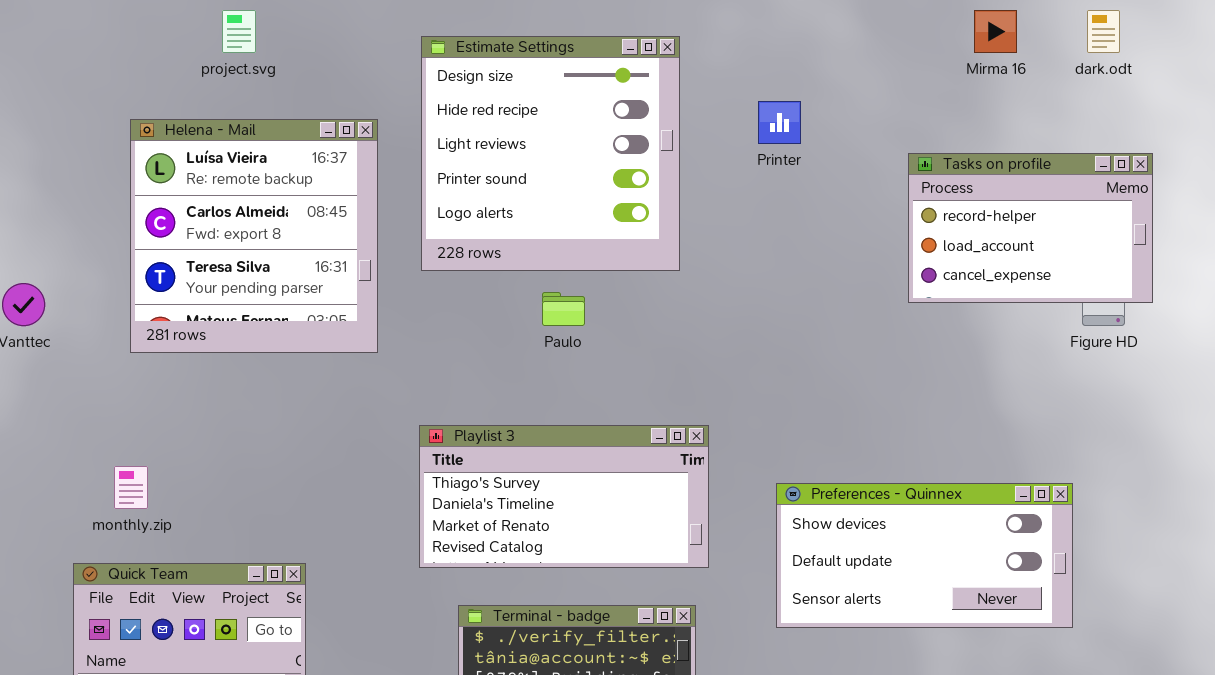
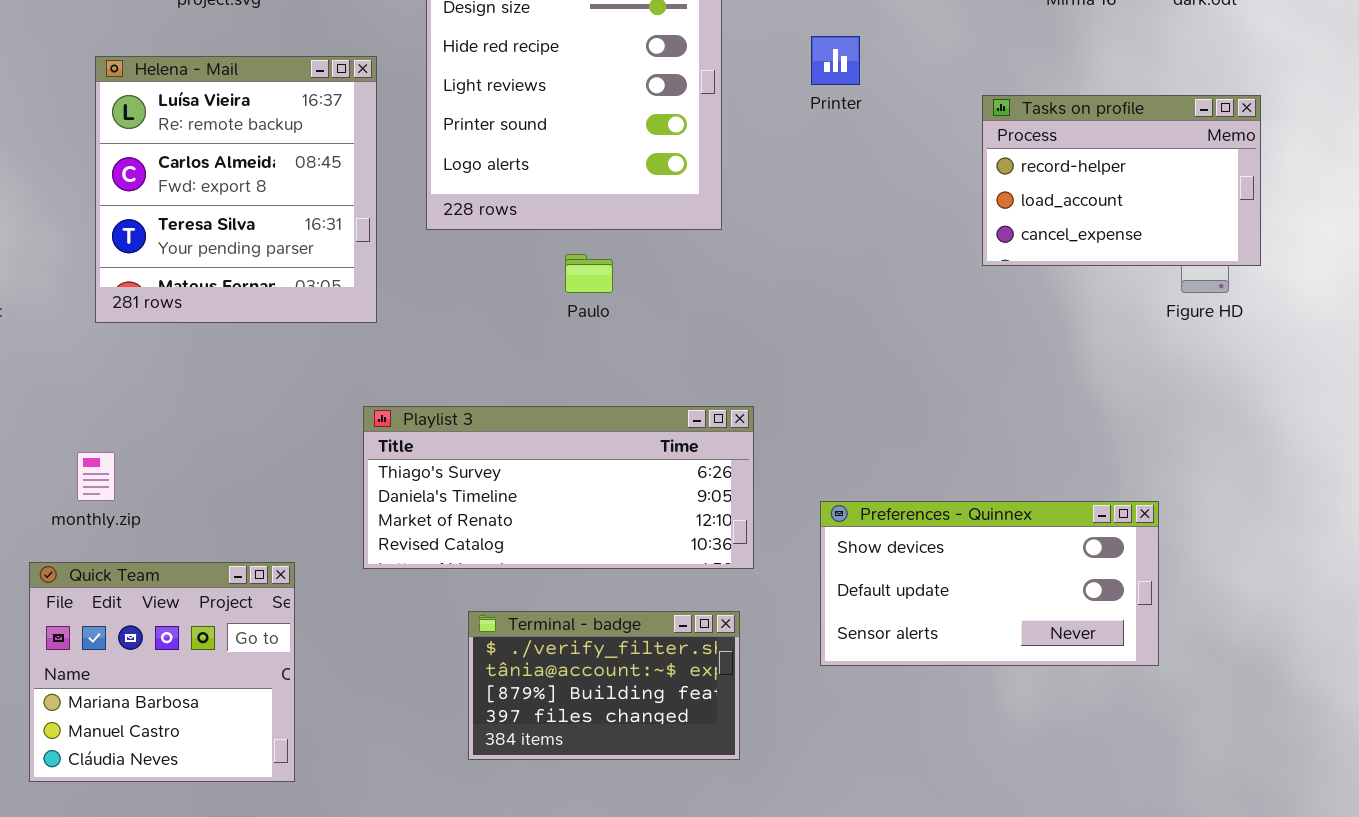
Playlist 3: [419,425,709,568] -> [363,406,754,569], resized
Preferences - Quinnex: [776,483,1073,628] -> [820,501,1159,666], moved

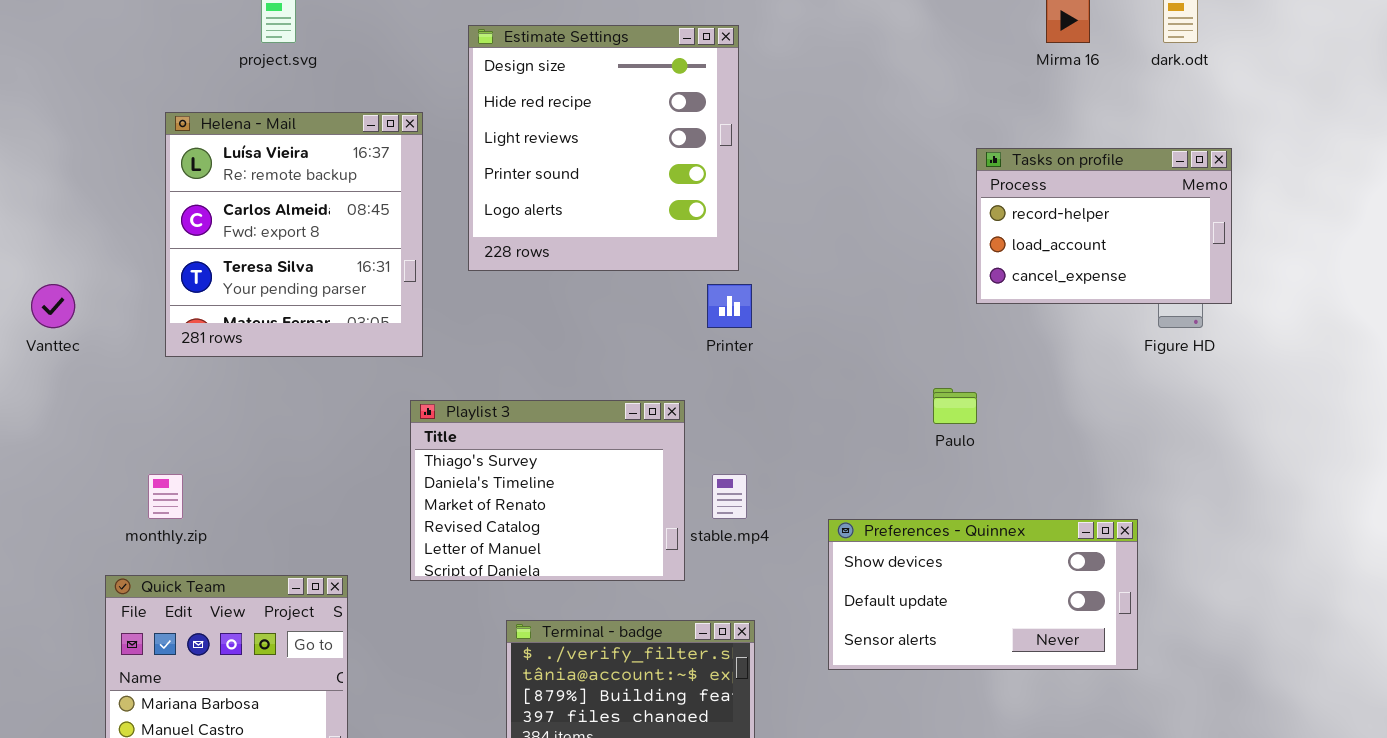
Printer: [811,36,860,85] -> [707,284,752,328], moved
Paulo: [565,254,613,293] -> [933,388,977,424], moved
Playlist 3: [363,406,754,569] -> [410,400,685,581], resized

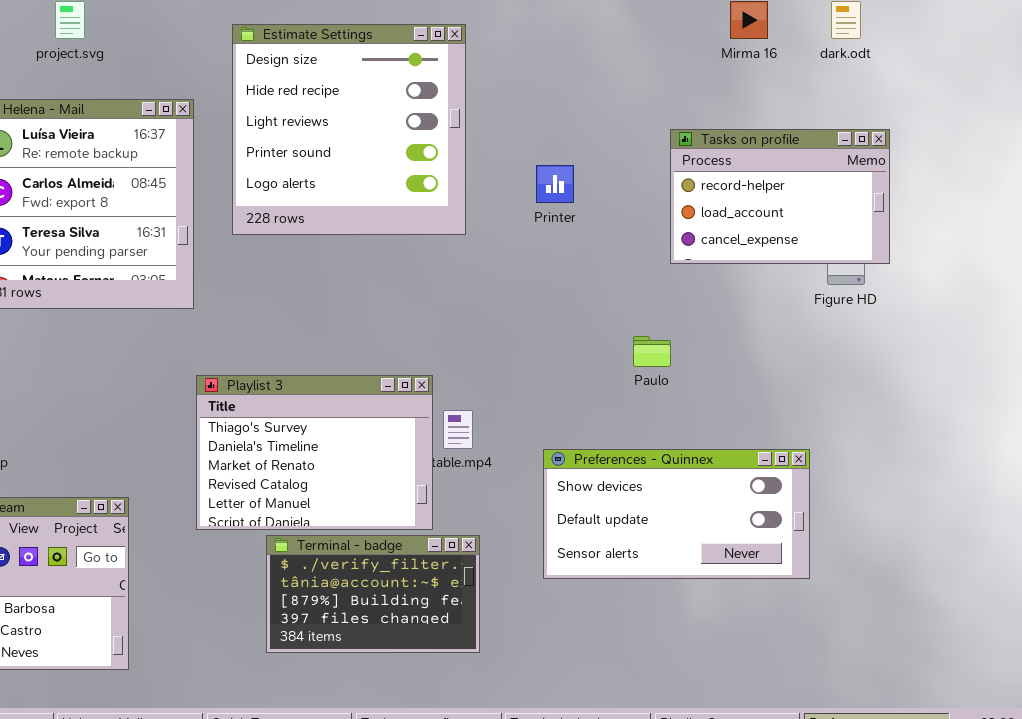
Printer: [707,284,752,328] -> [536,165,574,203], moved
Playlist 3: [410,400,685,581] -> [196,375,433,530], moved

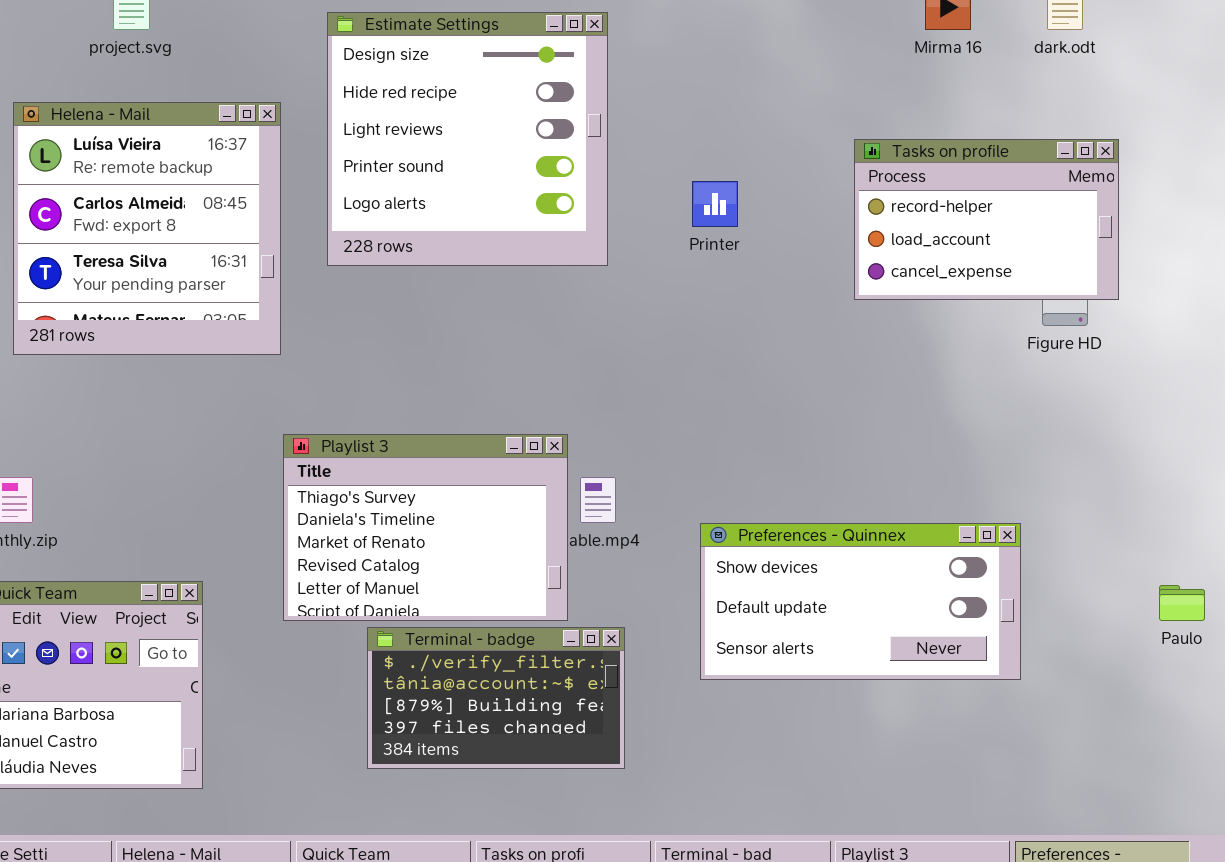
Paulo: [633,336,671,367] -> [1159,585,1205,621], moved

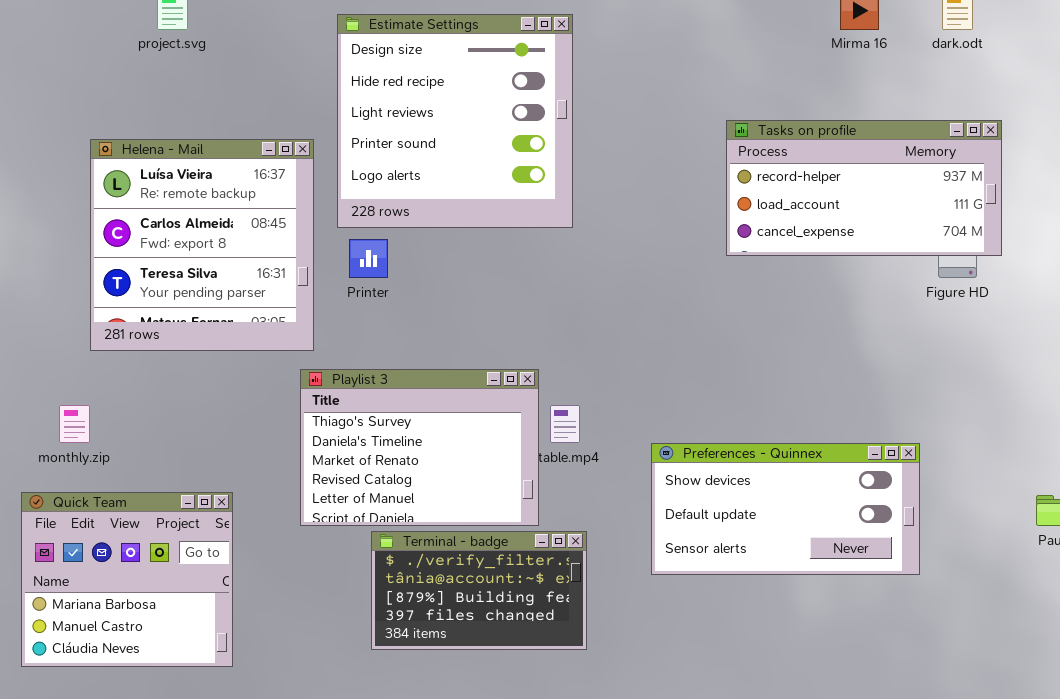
Helena - Mail: [13,102,281,355] -> [90,139,314,351], moved
Tasks on profile: [854,139,1119,300] -> [726,120,1002,256], resized
Printer: [692,181,738,227] -> [349,239,388,278], moved

